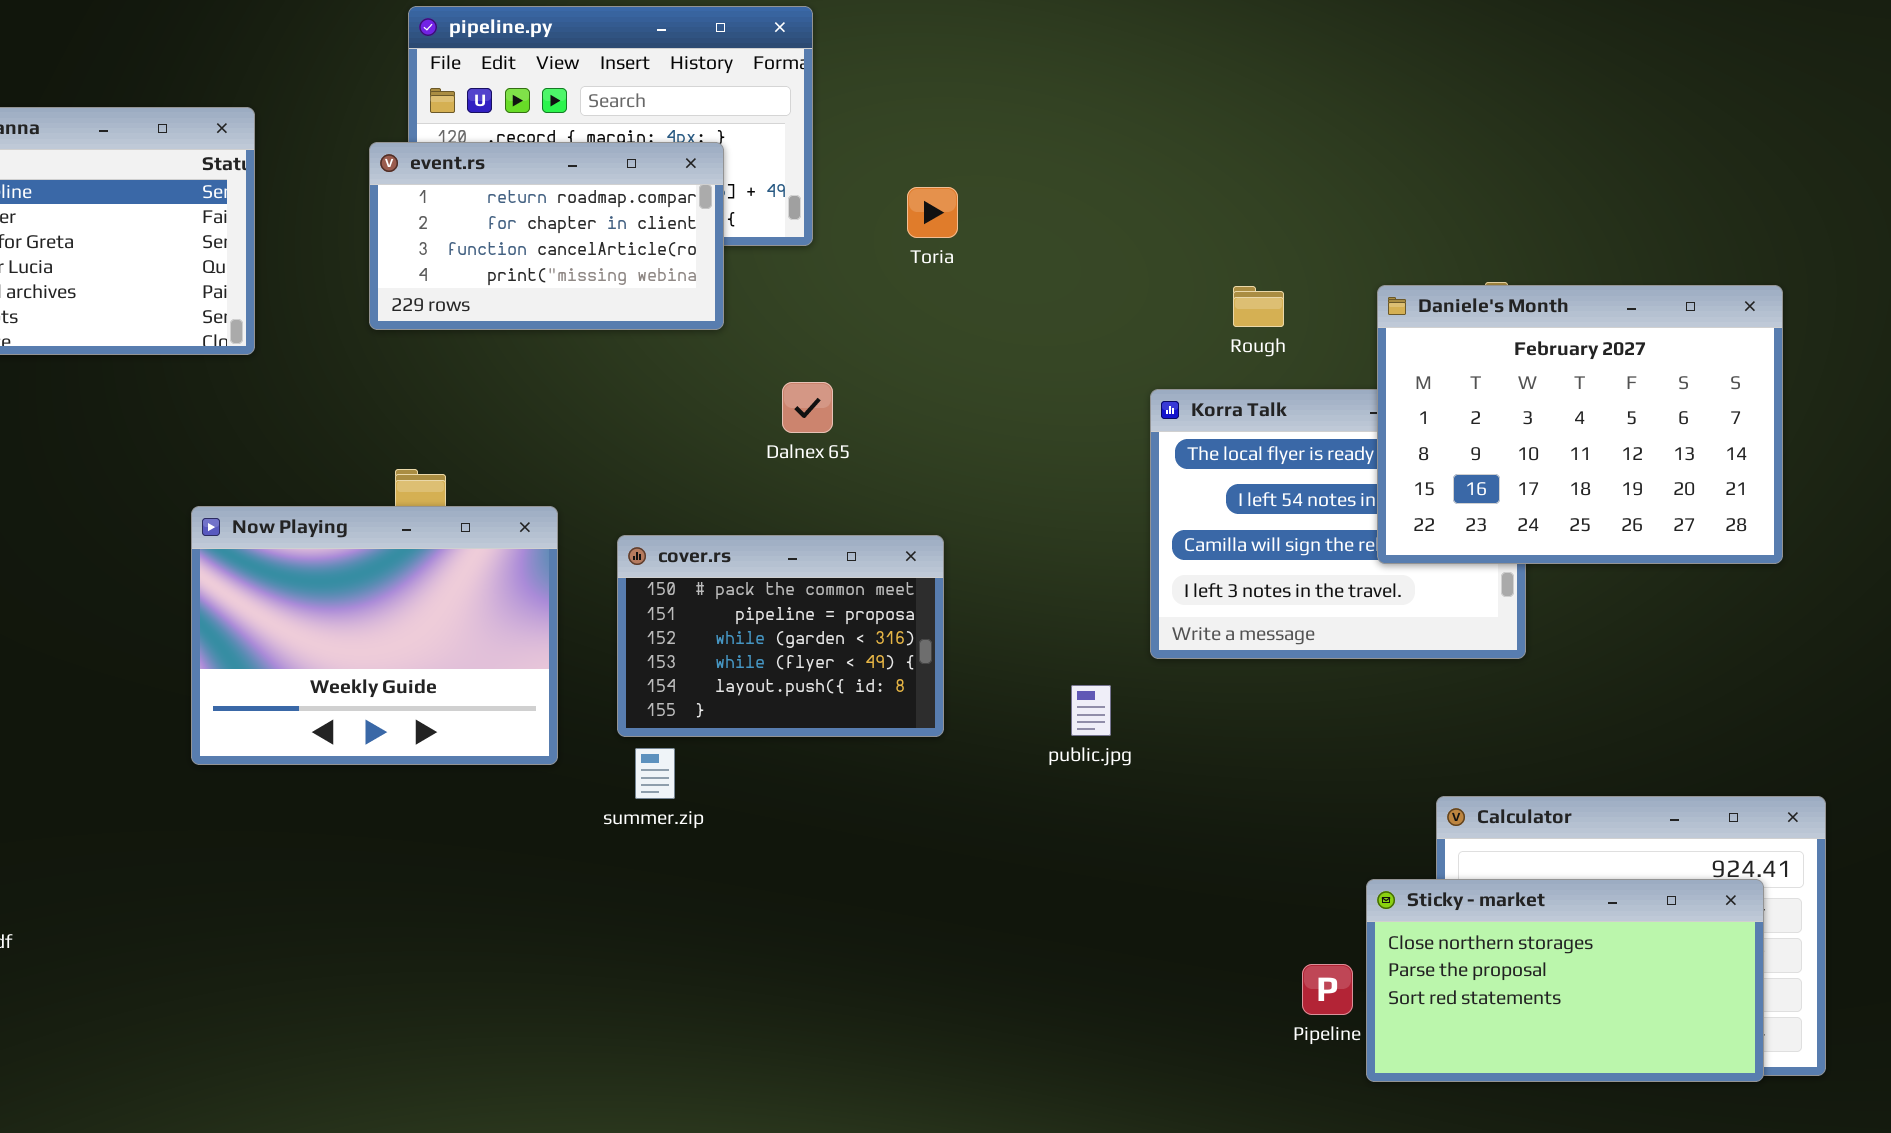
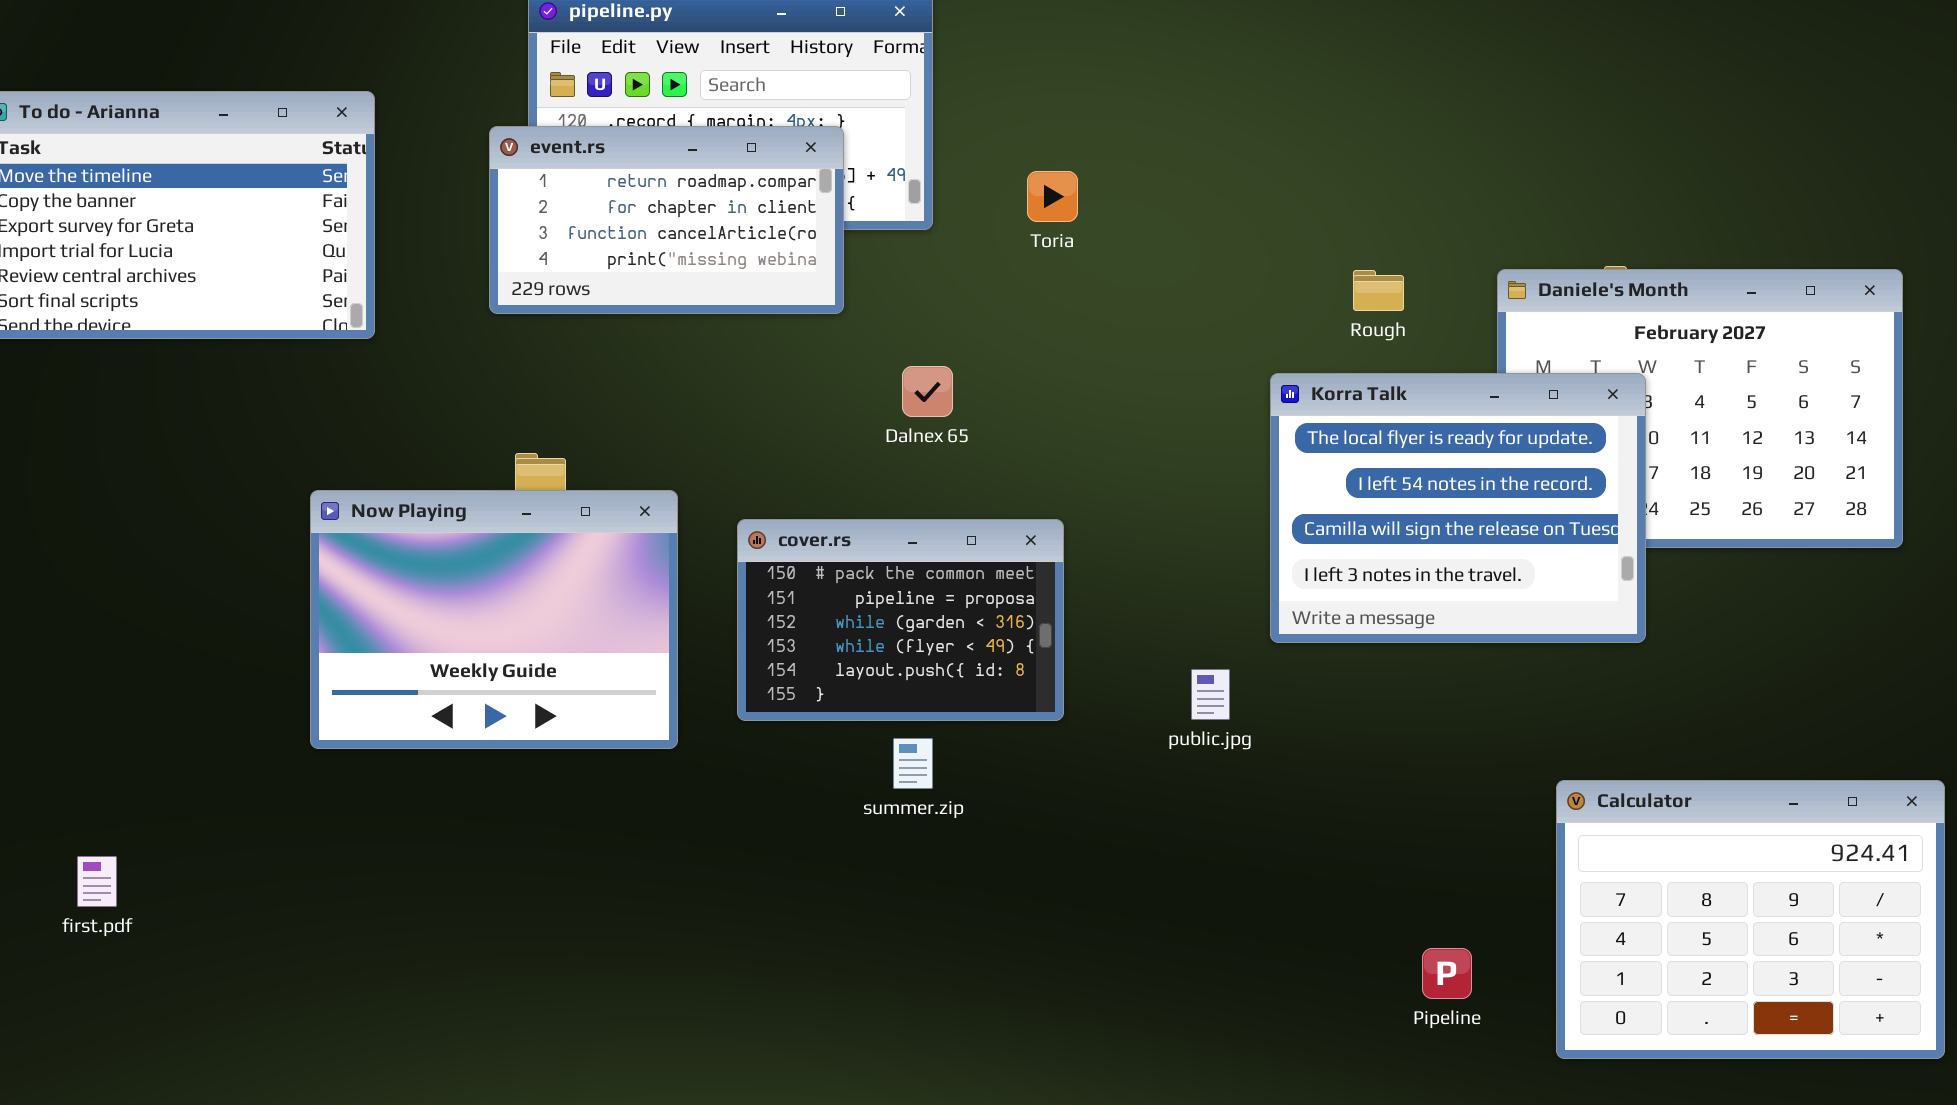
Korra Talk: [1150,389,1526,659] -> [1270,373,1646,643], raised
summer.zip: [635,748,675,799] -> [893,738,933,789], moved
Sticky - market: [1366,879,1764,1082] -> none, closed

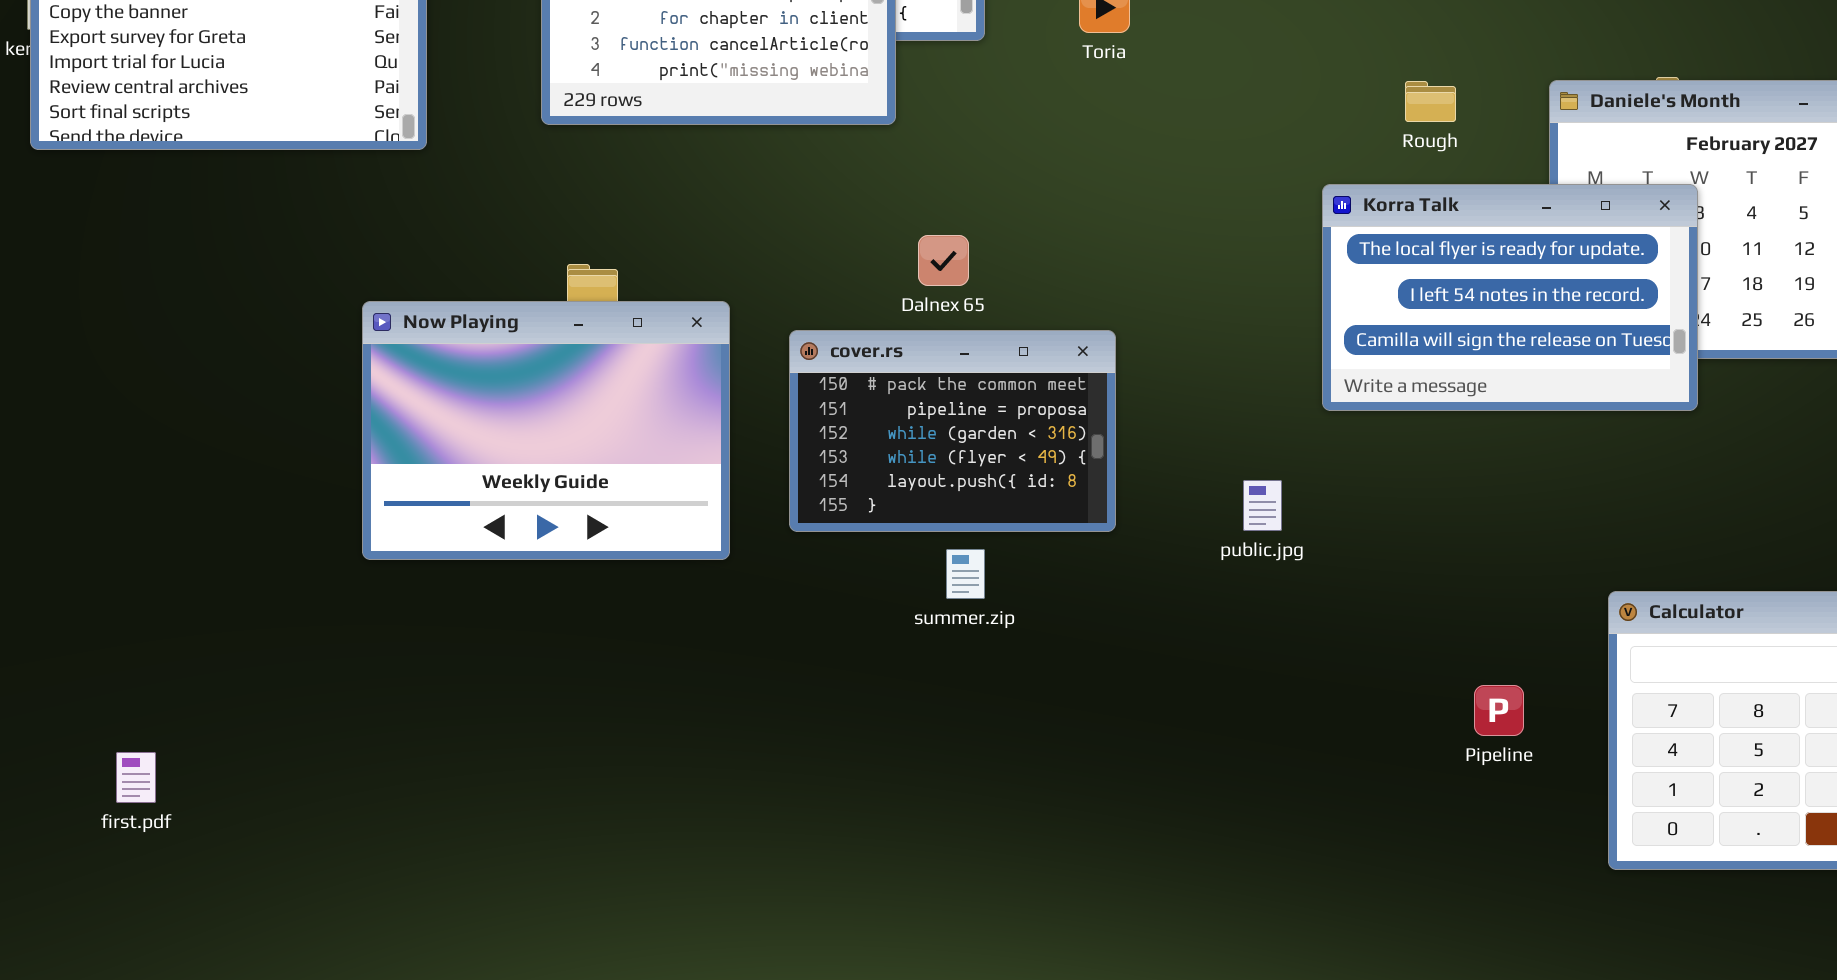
Dalnex 65: [902,366,953,417] -> [918,235,969,286], moved
Korra Talk: [1270,373,1646,643] -> [1322,184,1698,411], resized
first.pdf: [77,856,117,907] -> [116,752,156,803], moved
Pipeline: [1422,948,1472,999] -> [1474,685,1524,736], moved

